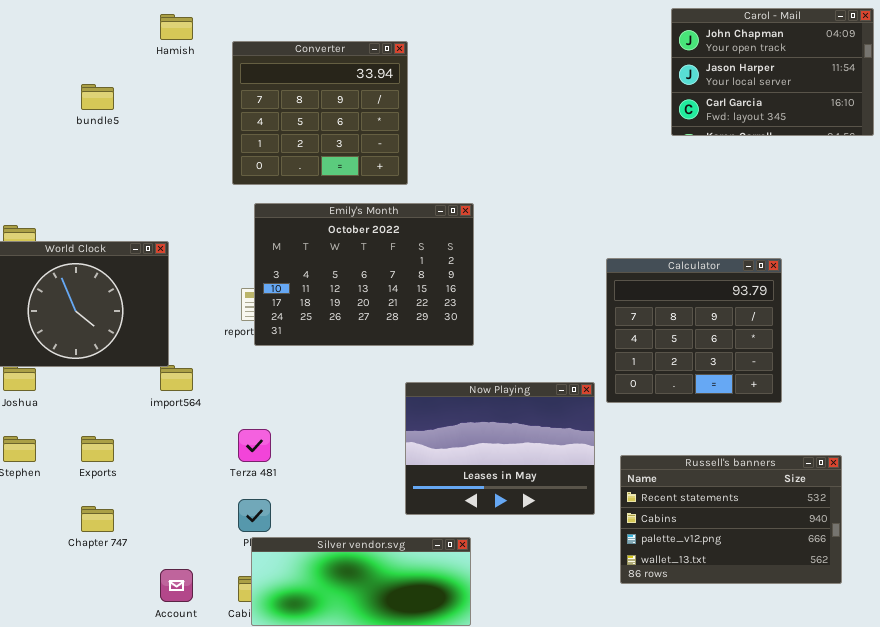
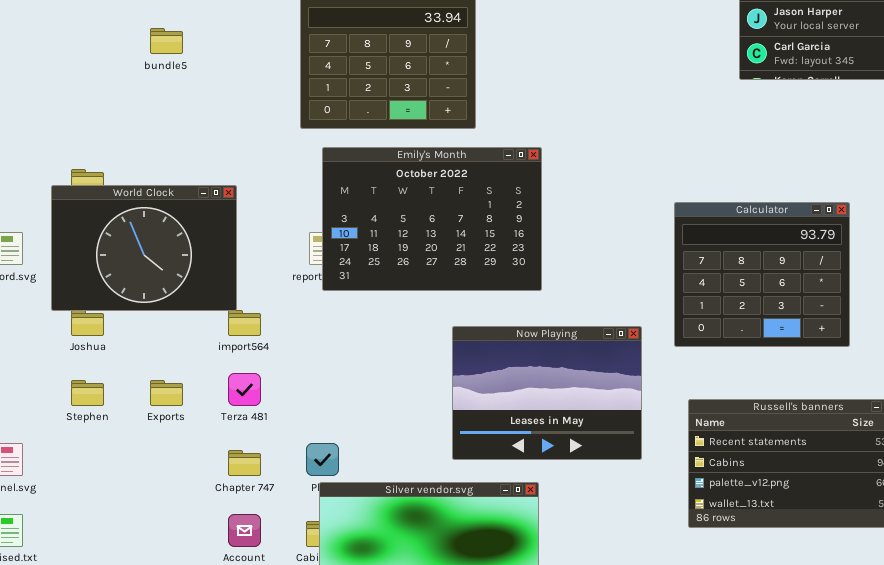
Now Playing: [405,382,595,515] -> [452,326,642,460], moved
Terza 481: [238,429,271,462] -> [228,373,261,406], moved
Chapter 747: [81,506,114,532] -> [228,450,261,476], moved

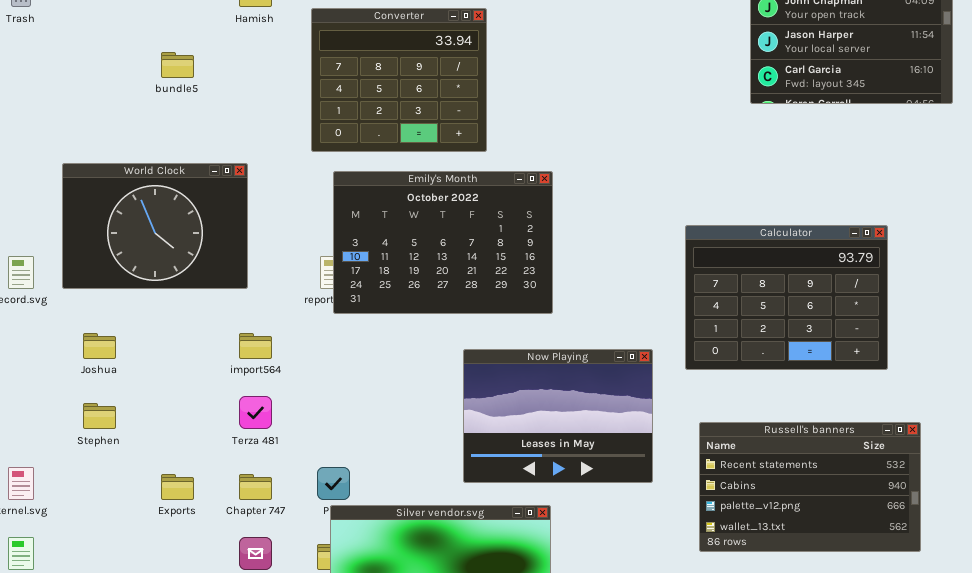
World Clock: [51,185,237,311] -> [62,163,248,289], moved
Calculator: [674,202,850,347] -> [685,225,888,370], resized
Exports: [150,380,183,406] -> [161,474,194,500], moved

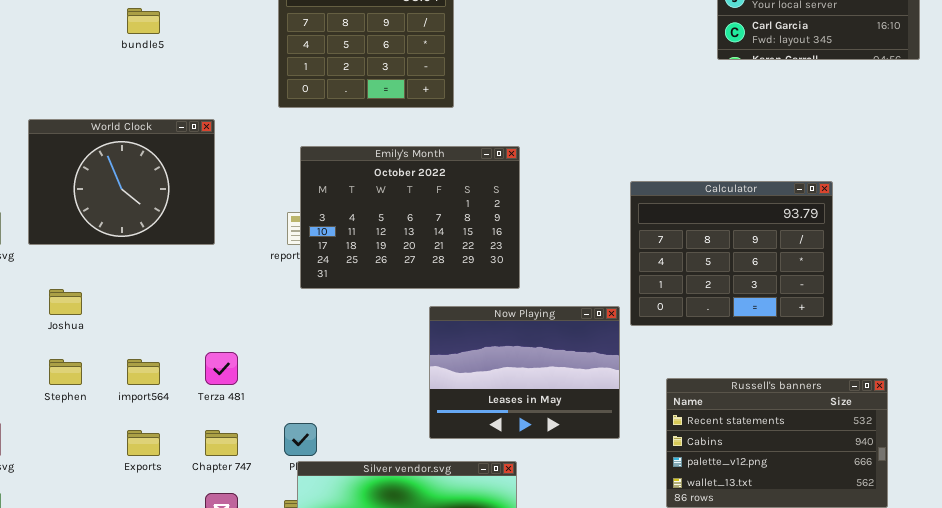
Emily's Month: [333,171,553,314] -> [300,146,520,289], moved
Calculator: [685,225,888,370] -> [630,181,833,326], moved
import564: [239,333,272,359] -> [127,359,160,385], moved

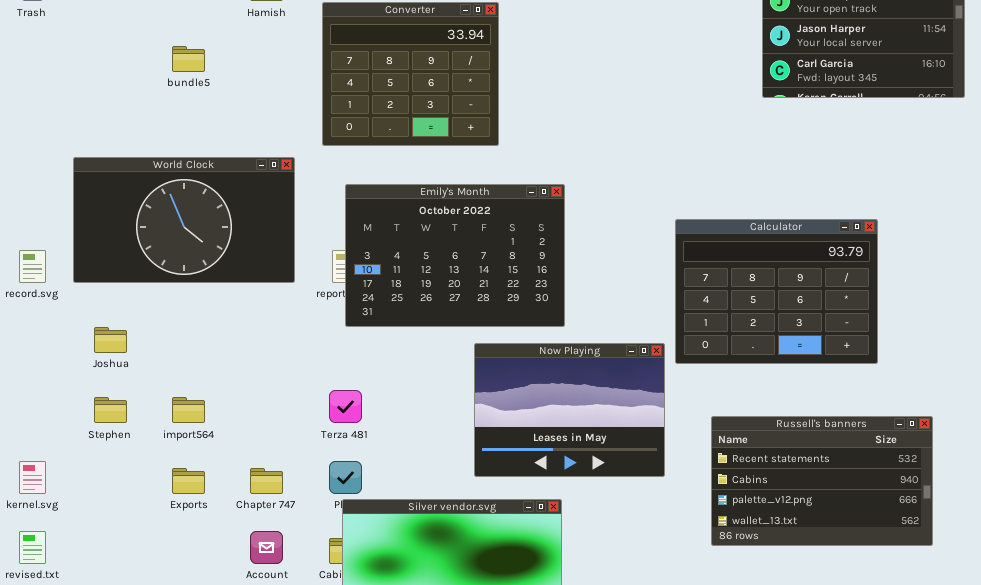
World Clock: [28,119,215,245] -> [73,157,295,283], resized
Terza 481: [205,352,238,385] -> [329,390,362,423], moved

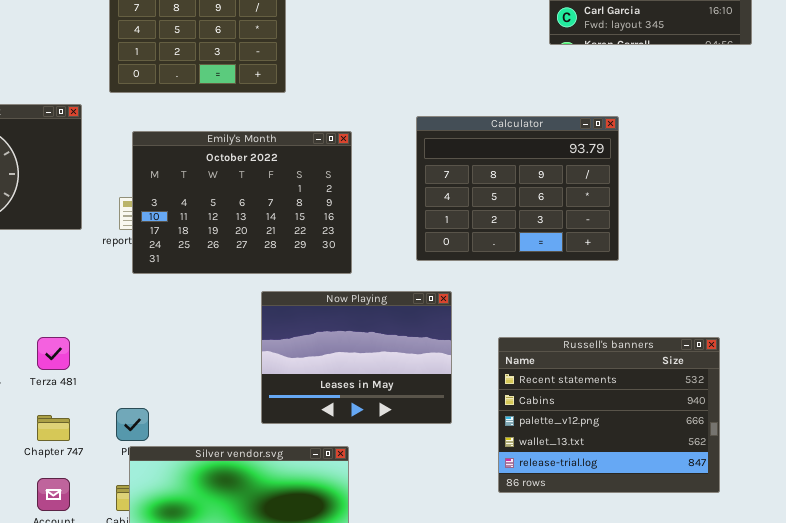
Calculator: [675,219,878,364] -> [416,116,619,261], moved
Terza 481: [329,390,362,423] -> [37,337,70,370], moved
Russell's banners: [711,416,933,546] -> [498,337,720,493], resized

